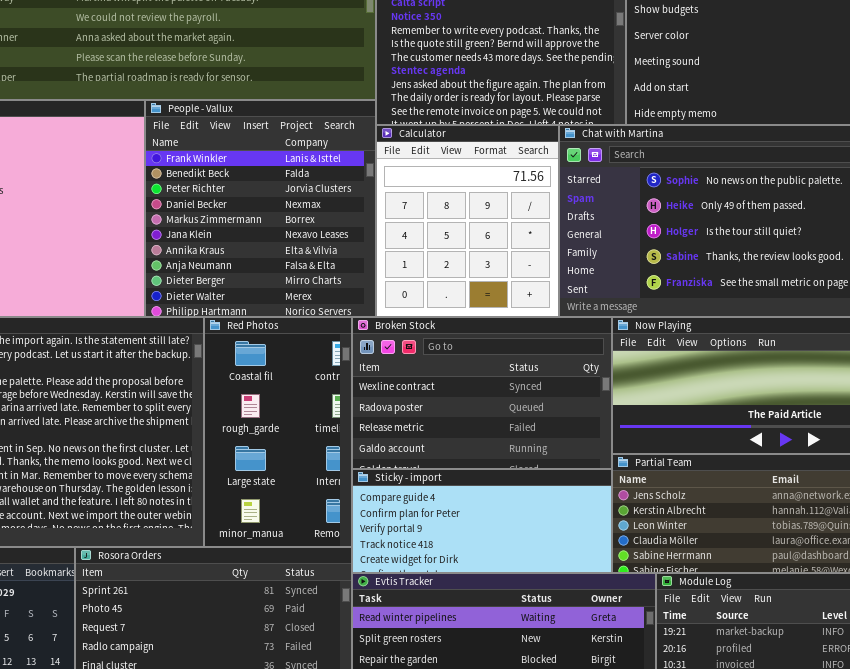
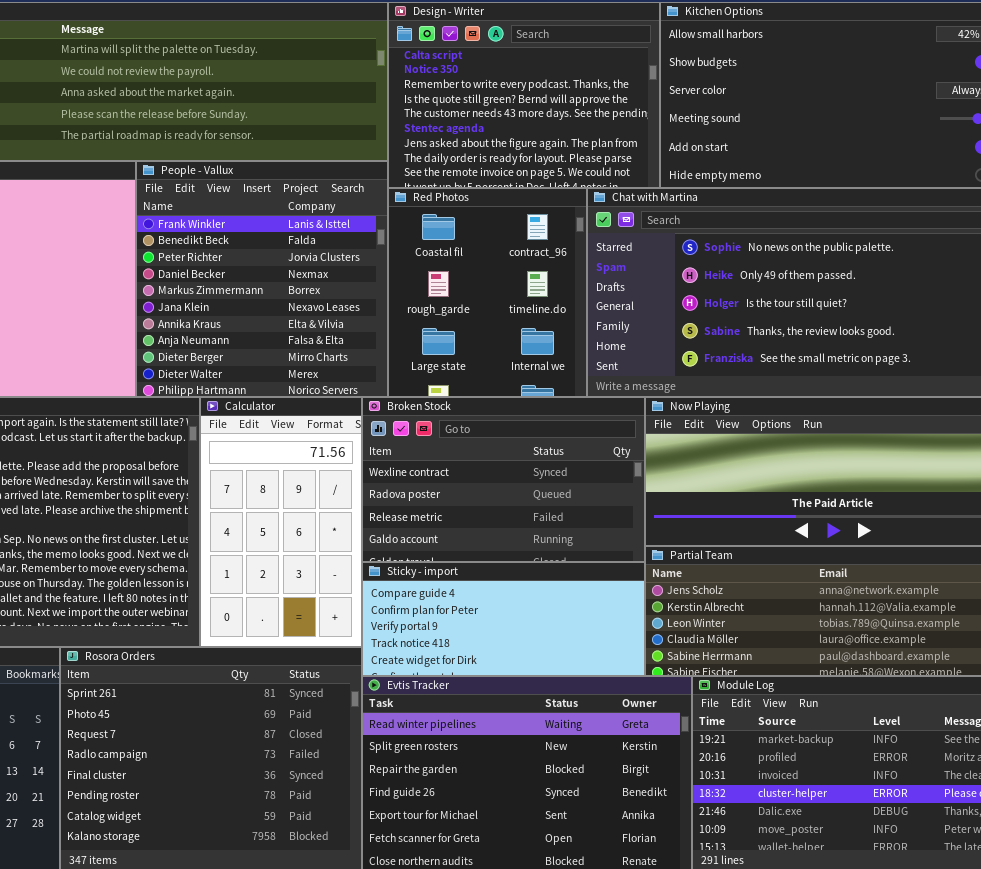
Calculator: [376,125,559,317] -> [200,397,362,647], moved, resized
Red Photos: [204,317,352,547] -> [388,188,587,397], moved, resized

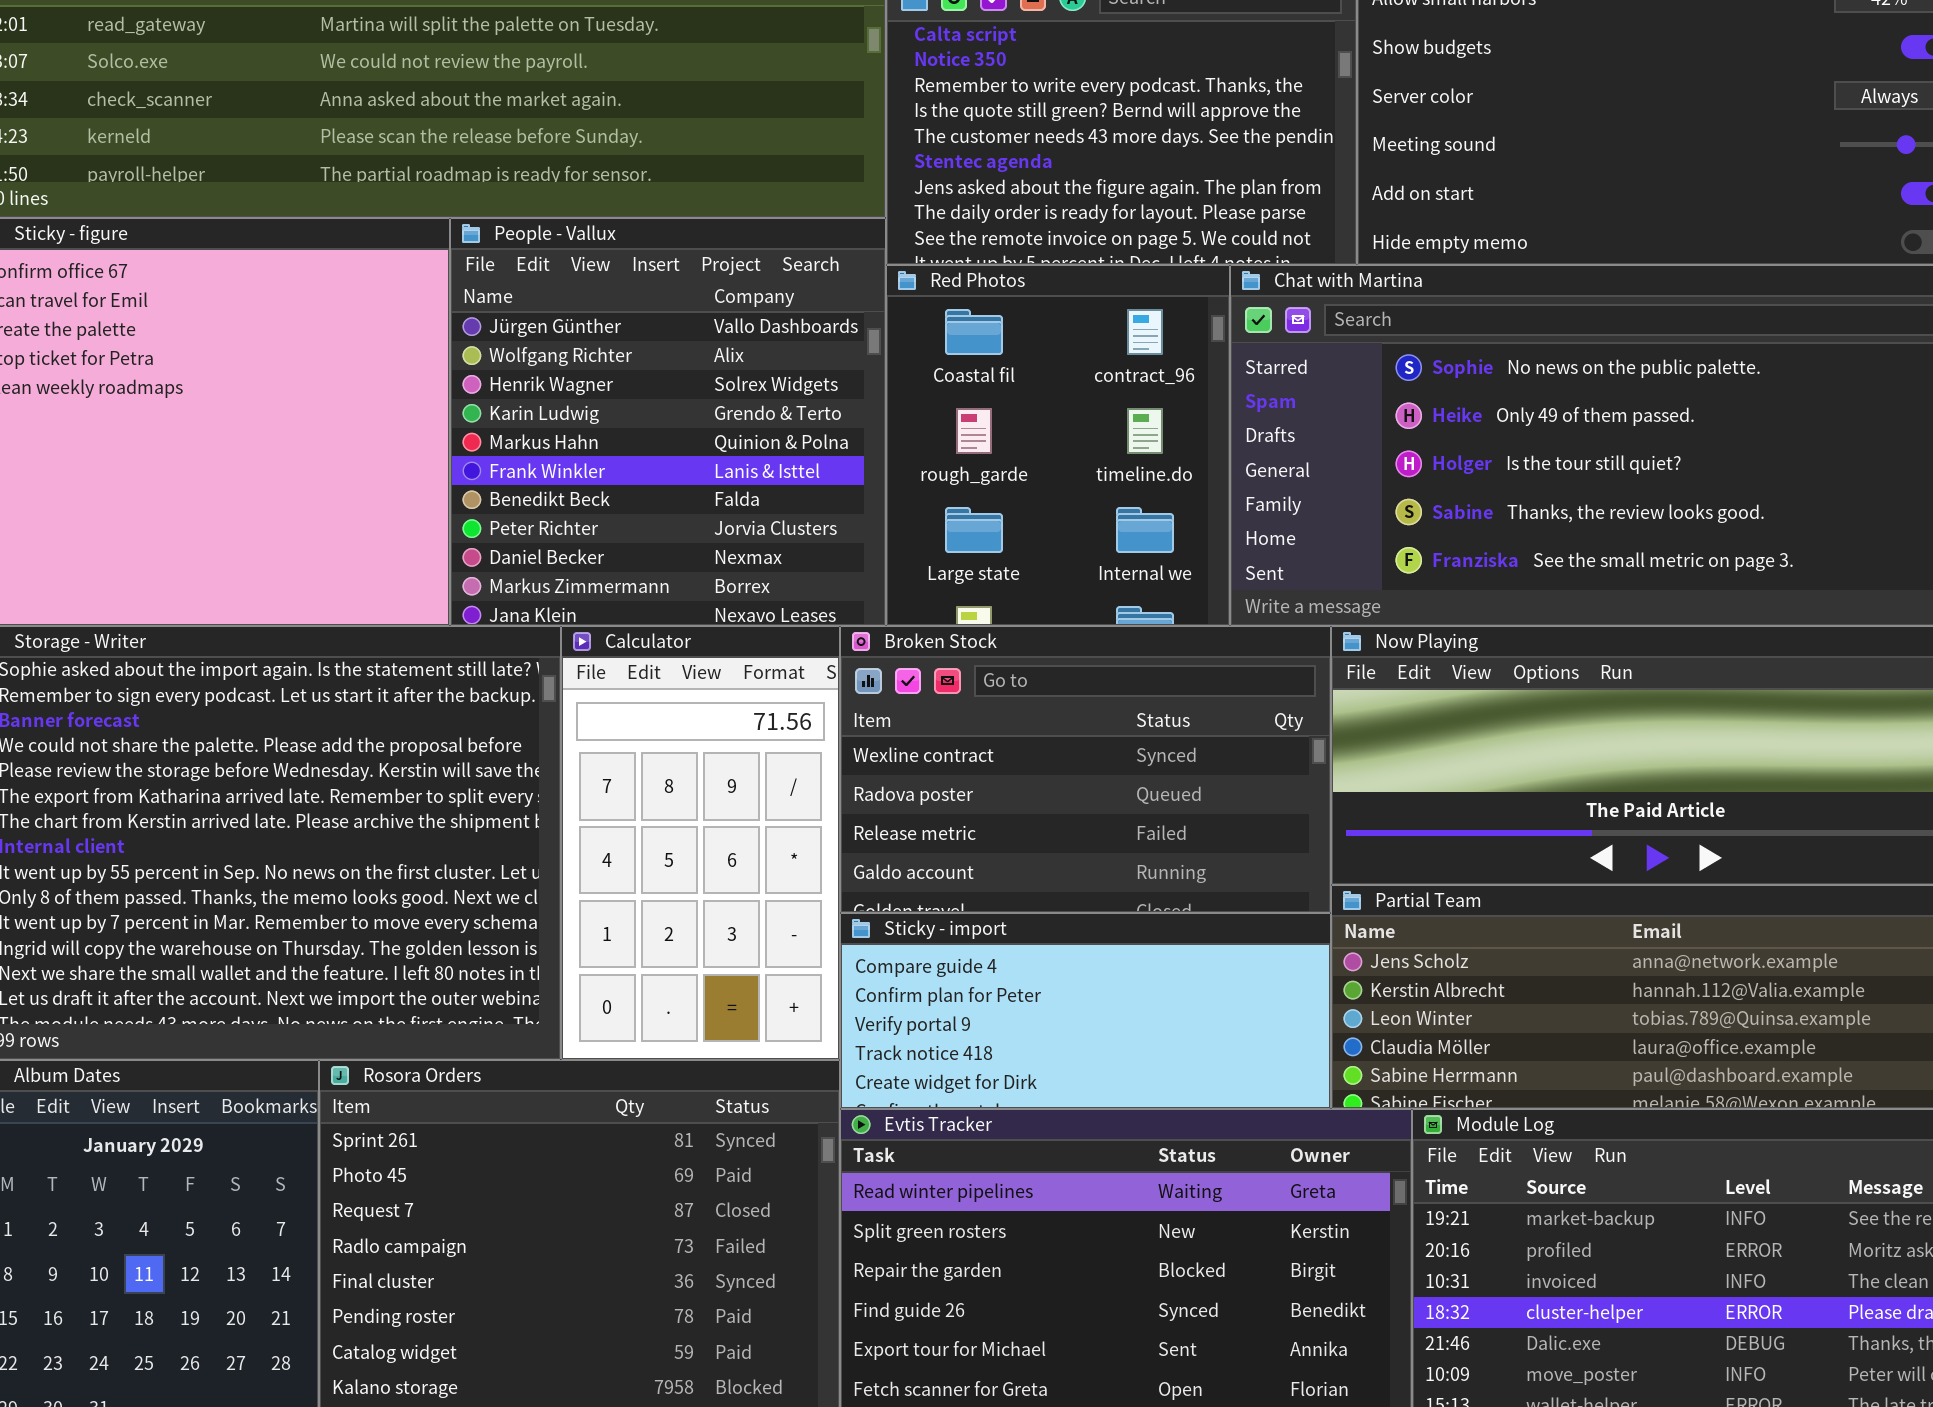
People - Vallux: [136,161,388,397] -> [450,218,886,626], scrolled up 5 rows

